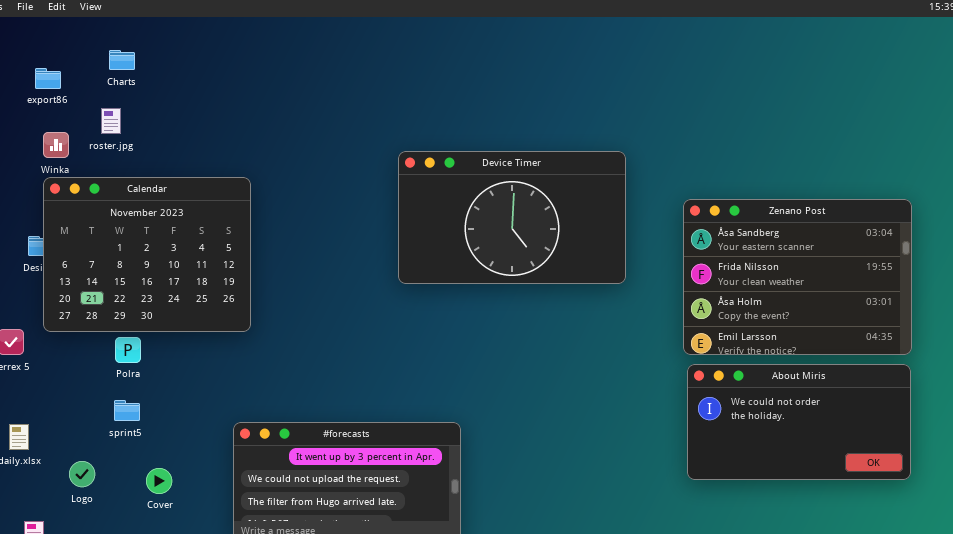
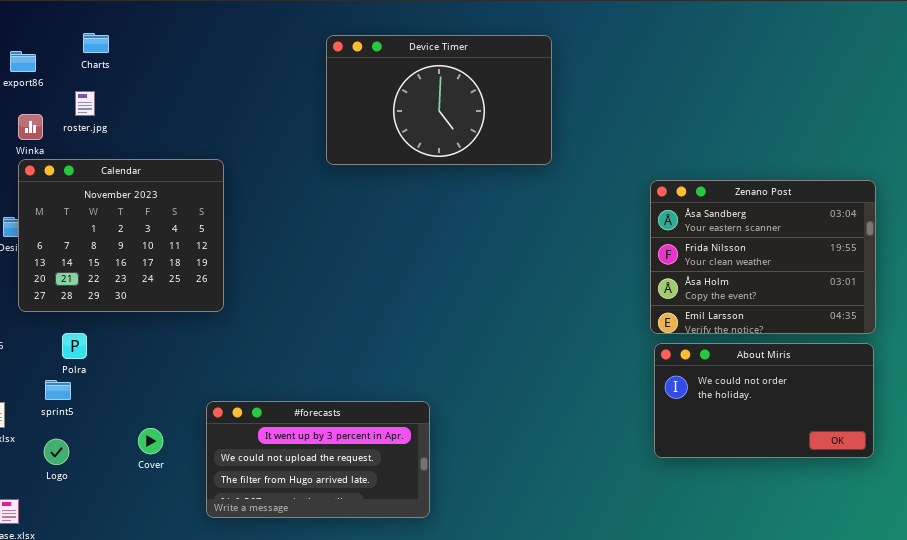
Device Timer: [398,151,626,284] -> [326,35,552,165], moved
Polra: [115,337,141,363] -> [62,333,87,359], moved
sprint5: [114,400,140,421] -> [45,380,71,400], moved
Cover: [146,468,172,494] -> [138,428,163,454], moved

